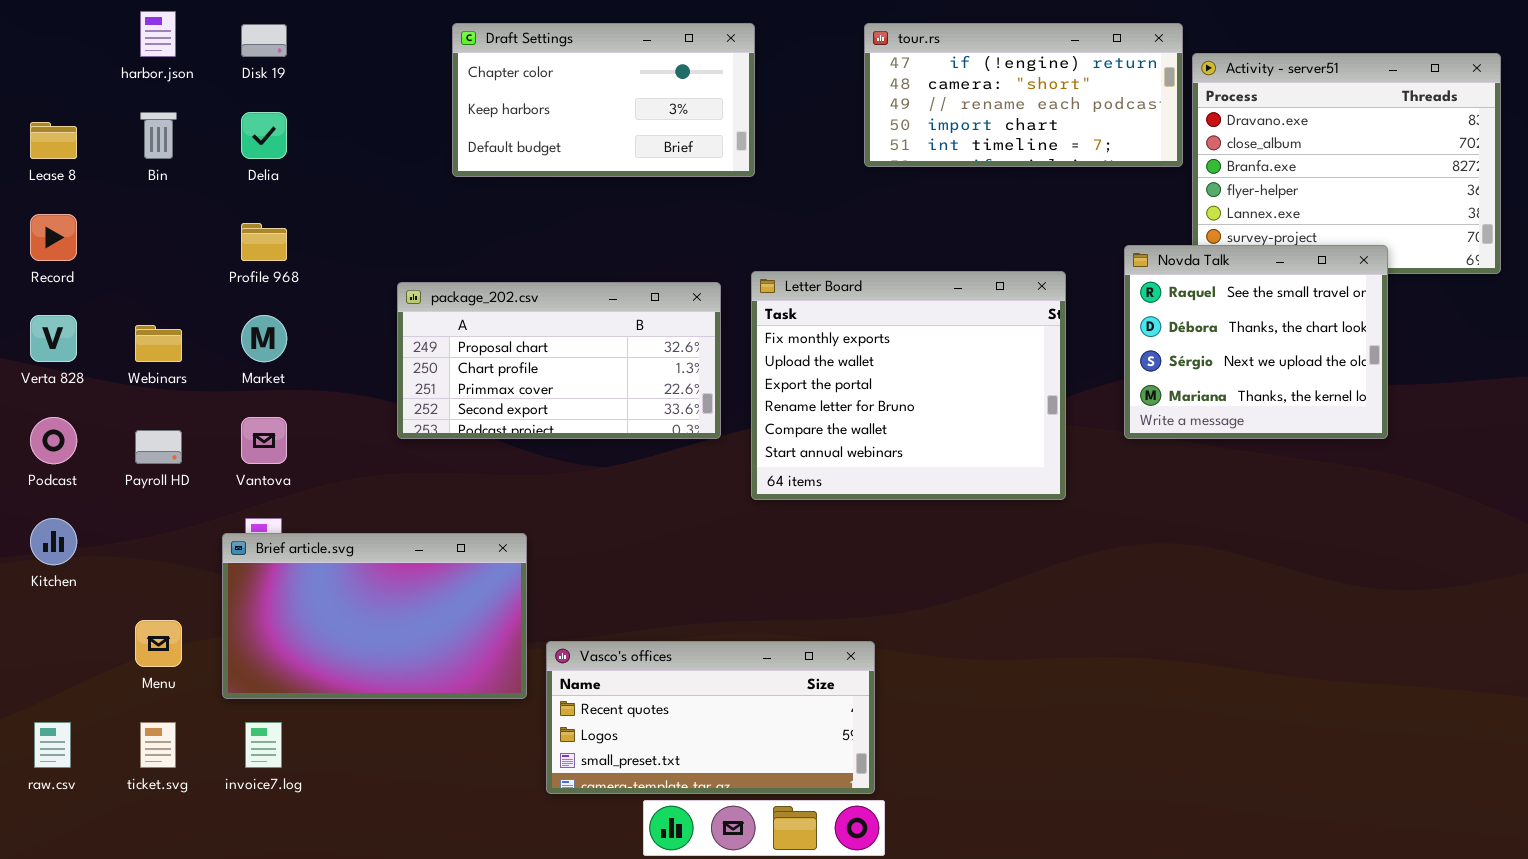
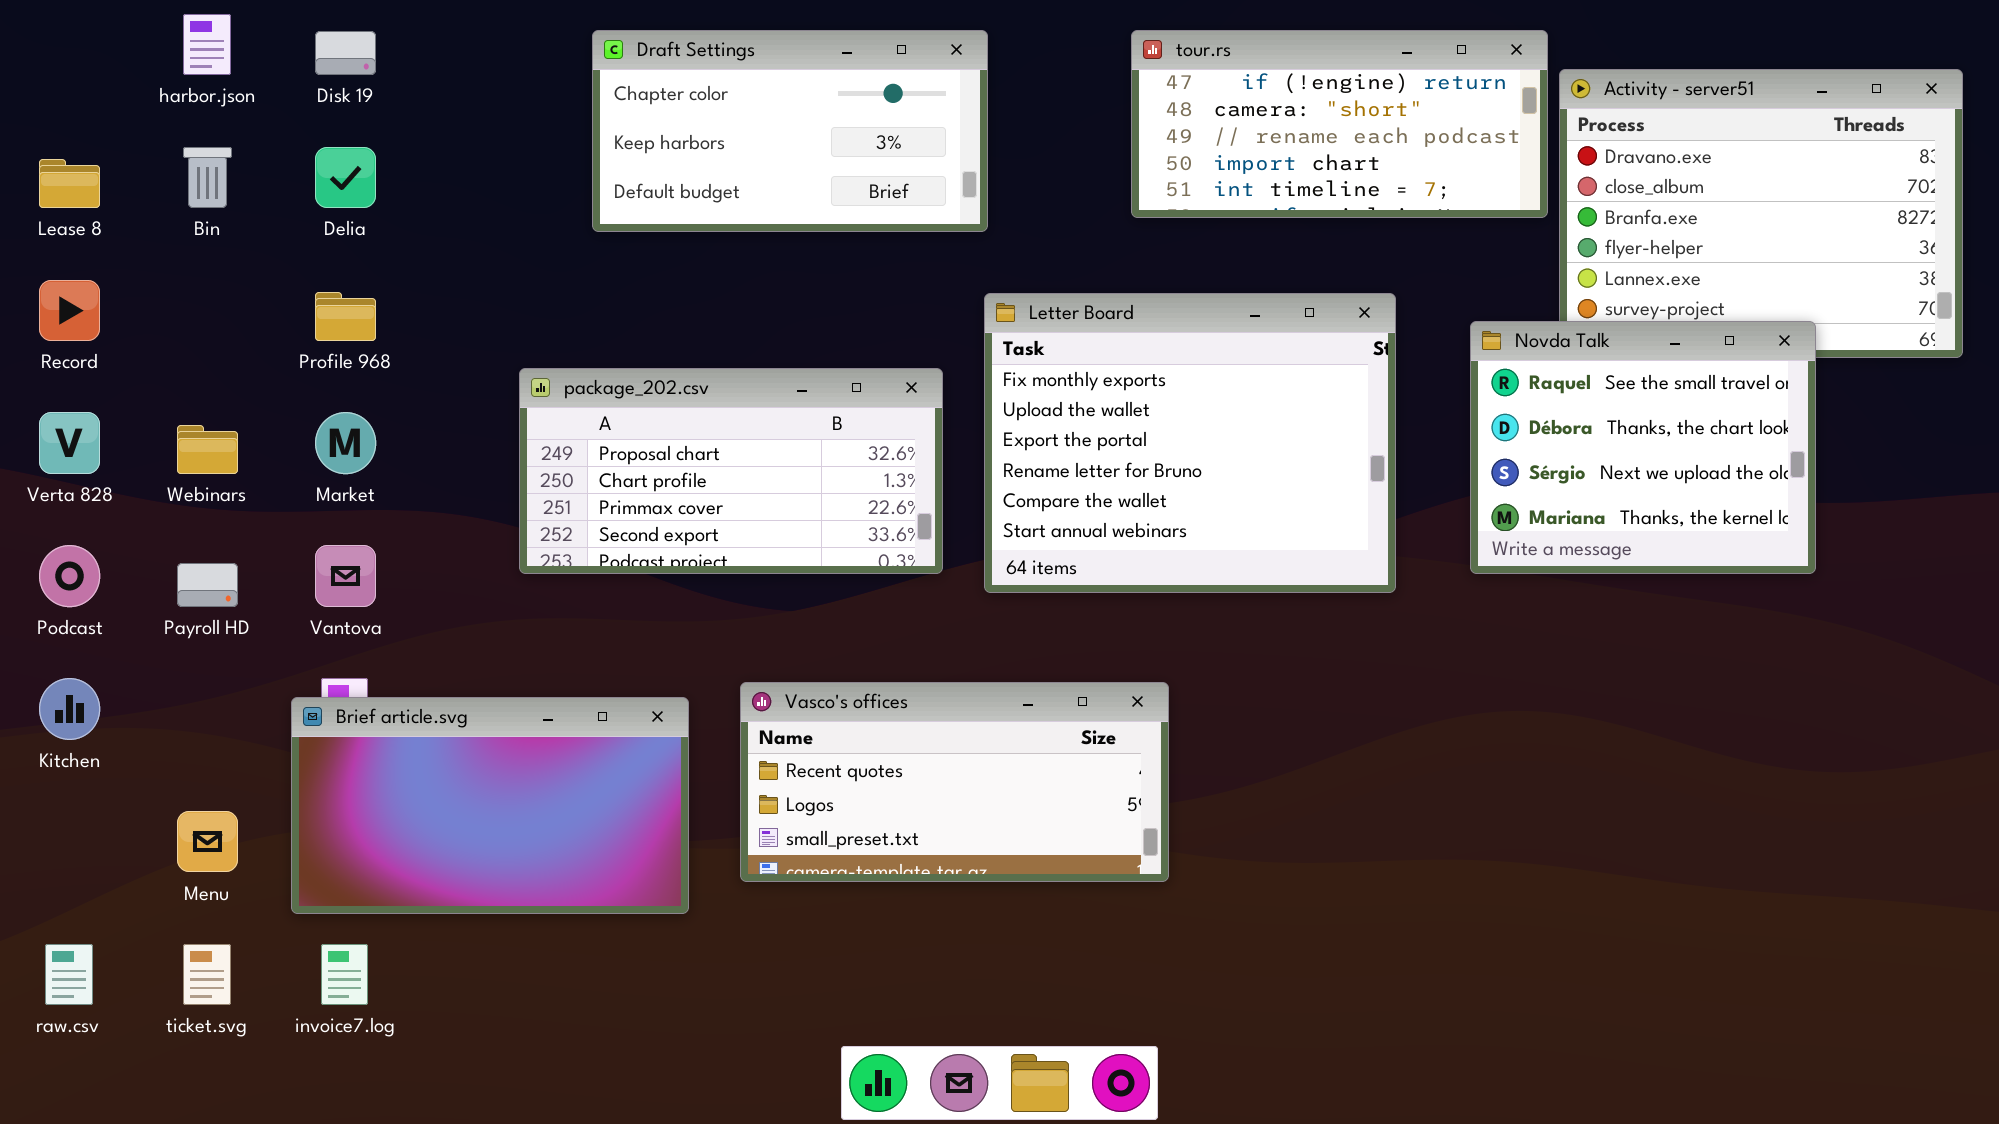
Letter Board: [751,271,1066,500] -> [984,293,1396,593], moved
Vasco's offices: [546,641,875,794] -> [740,682,1169,882], moved

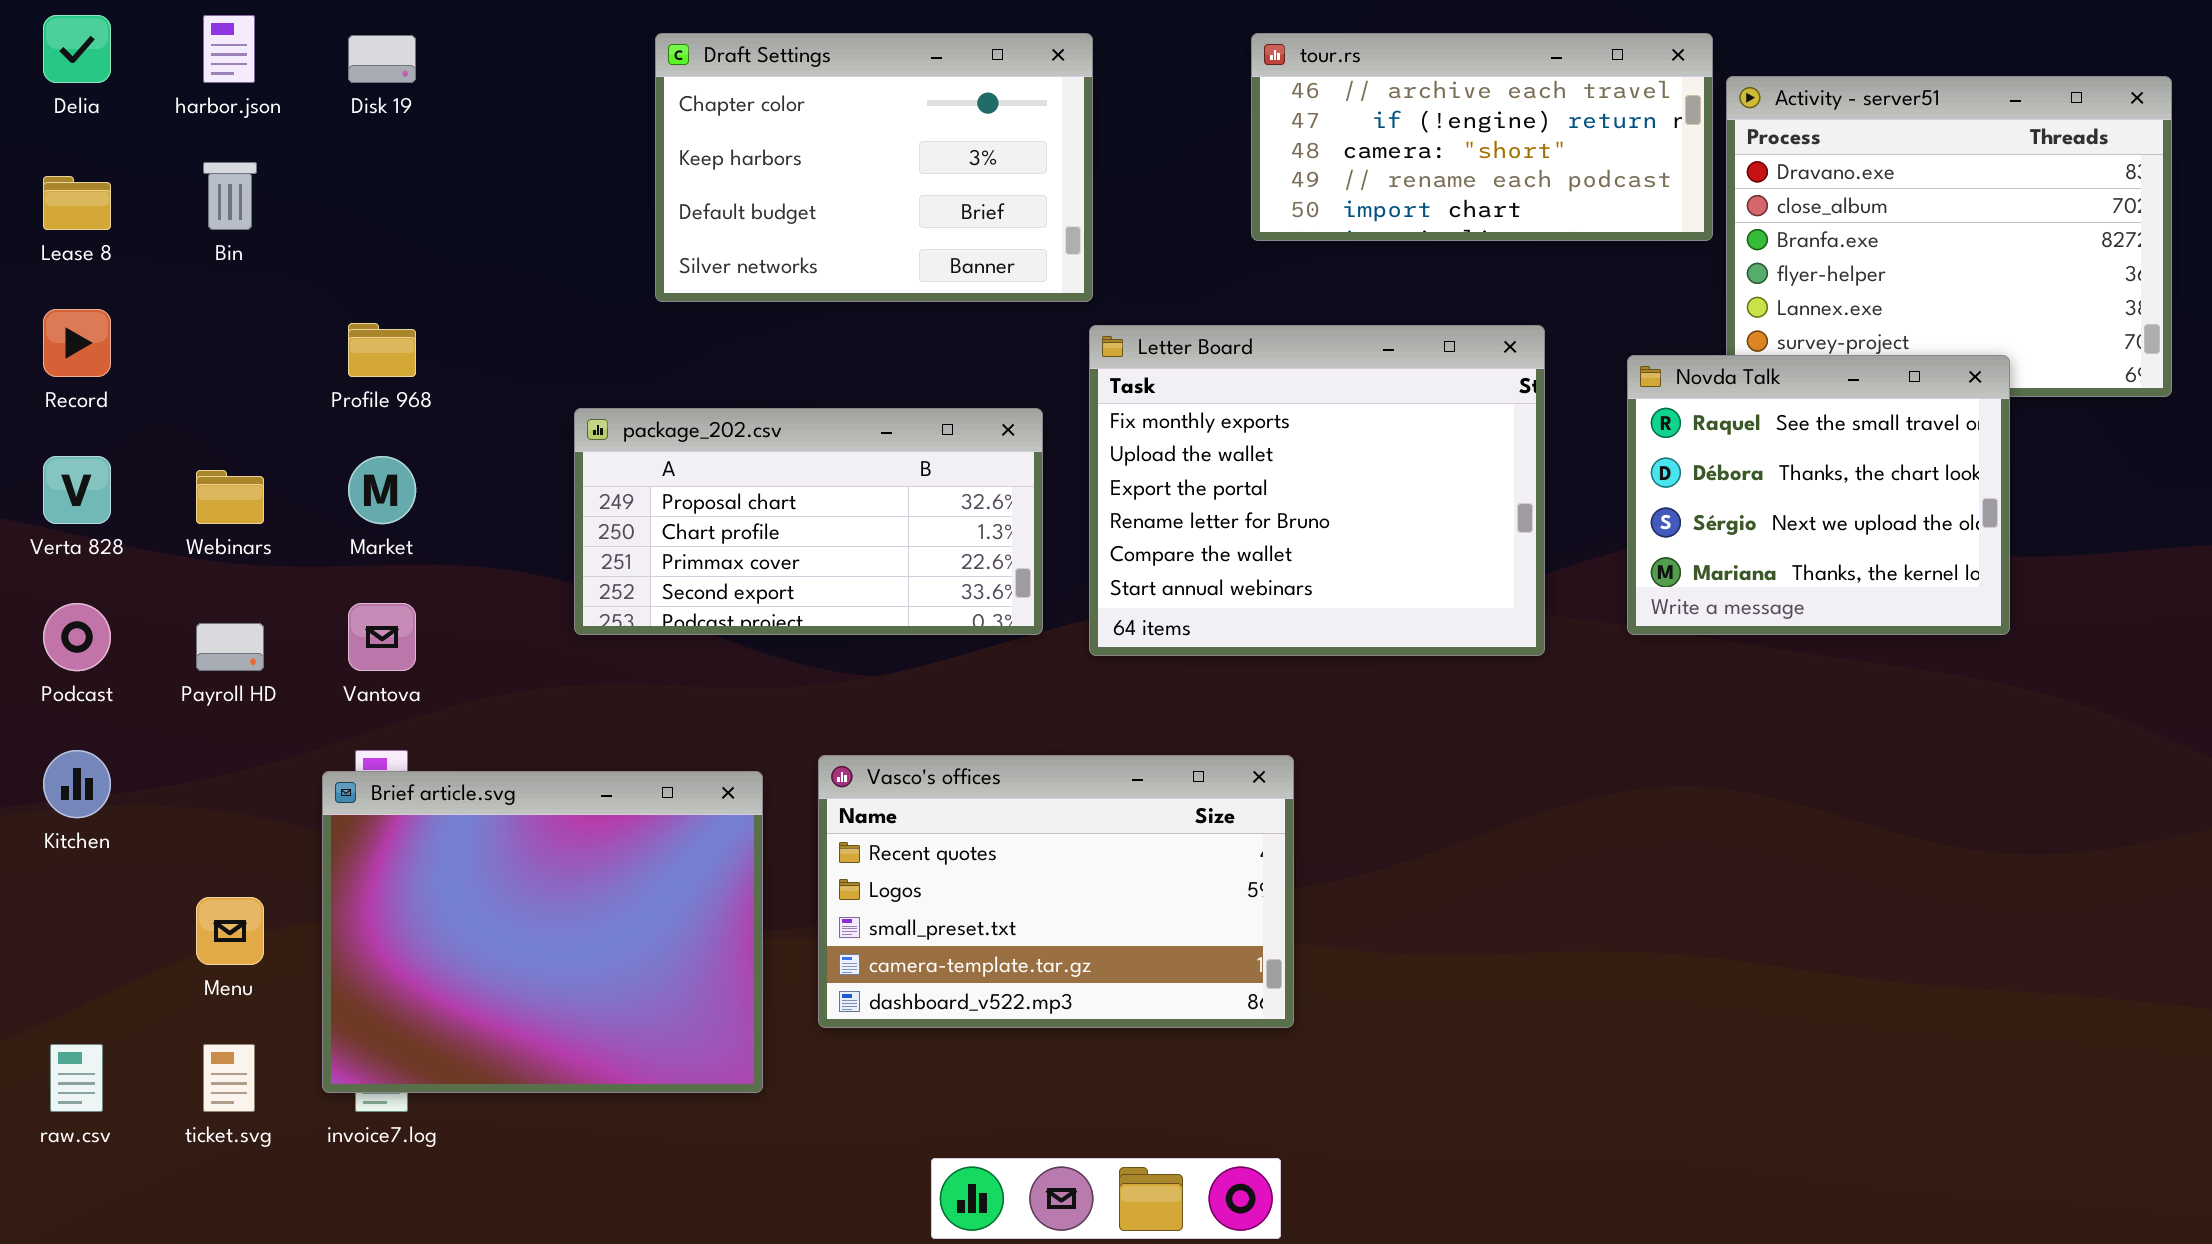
Draft Settings: [592,30,988,232] -> [655,33,1093,302], resized
tour.rs: [1131,30,1548,218] -> [1251,33,1713,241], scrolled up 1 row
Delia: [315,147,376,208] -> [43,15,111,83], moved
Vasco's offices: [740,682,1169,882] -> [818,755,1294,1028], resized
Brief article.svg: [291,697,689,914] -> [322,771,763,1093], resized

